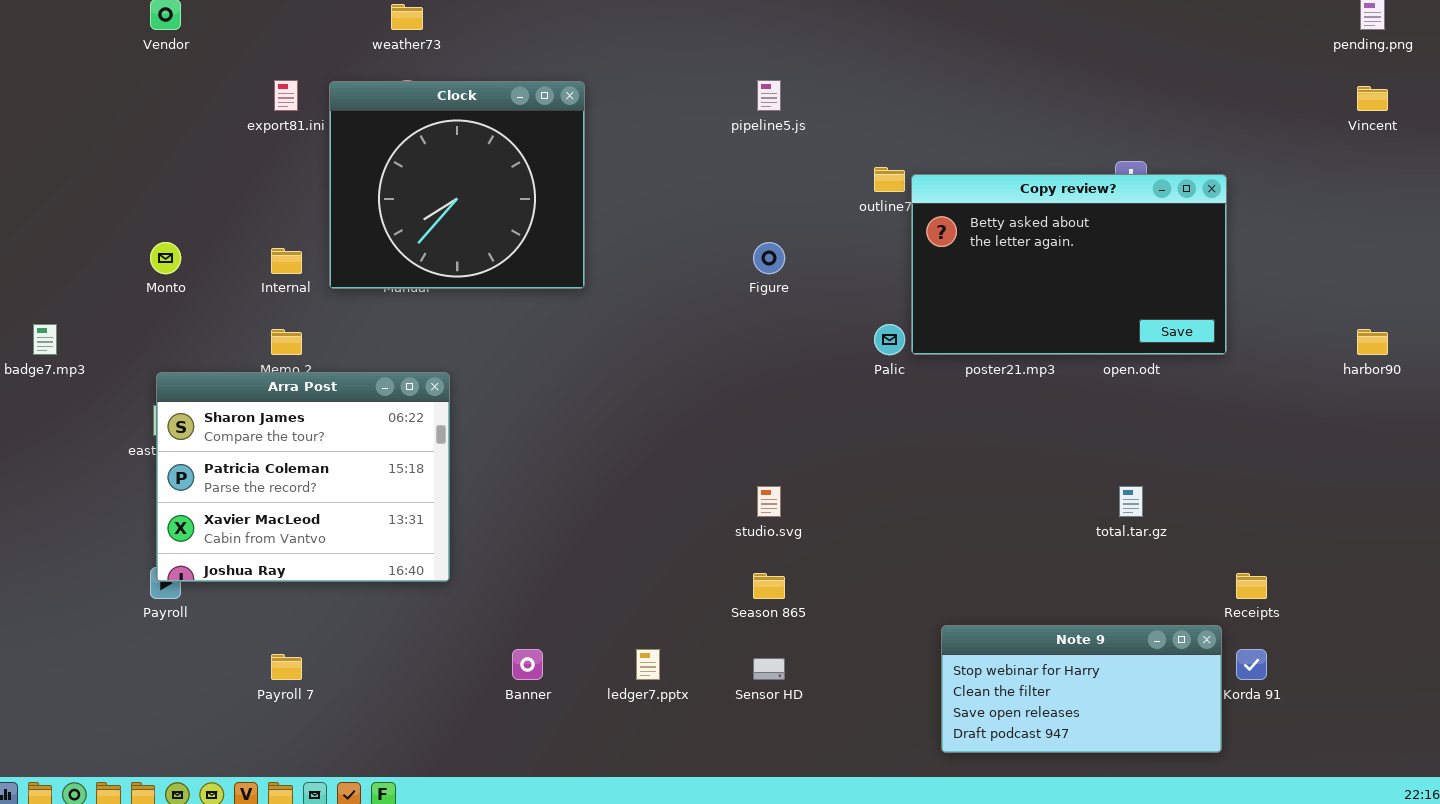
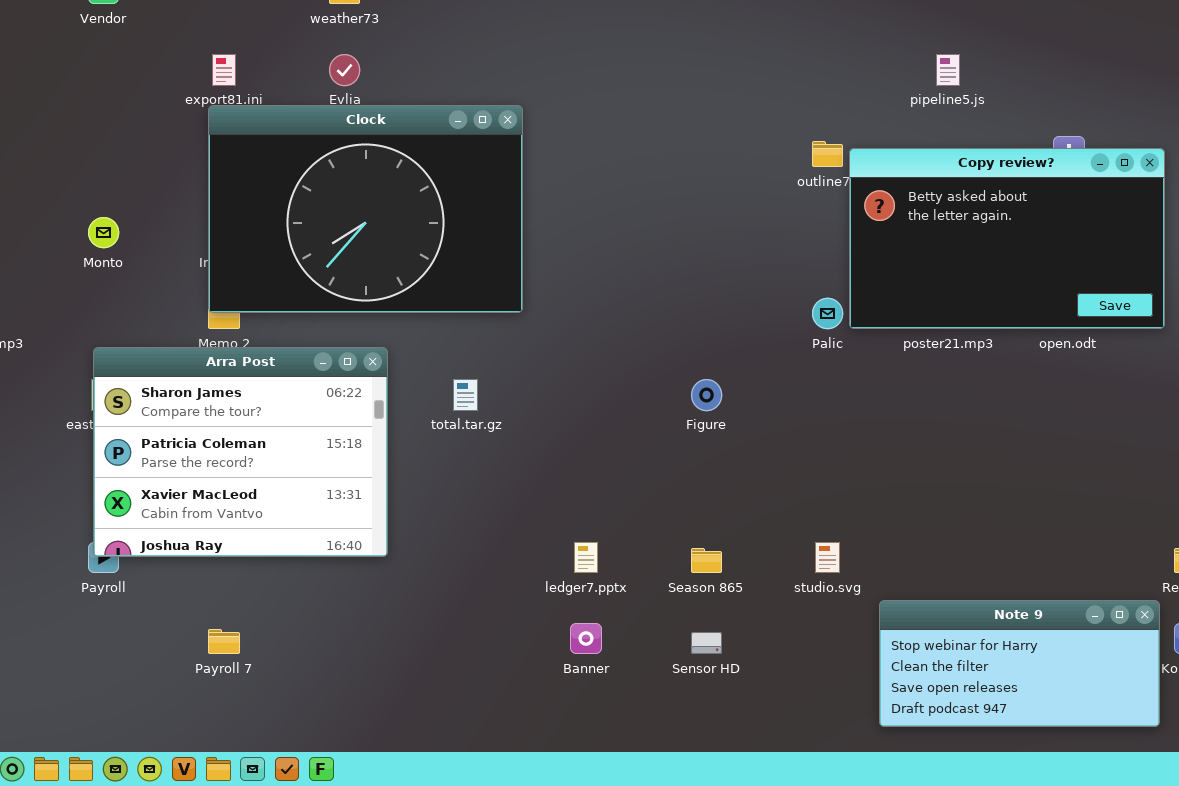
pipeline5.js: [757,80,781,111] -> [936,54,960,86], moved
Clock: [329,81,585,289] -> [208,105,523,313], moved, resized
Figure: [753,242,785,274] -> [691,379,722,411], moved
studio.svg: [757,486,781,517] -> [815,542,840,573], moved
total.tar.gz: [1119,486,1143,517] -> [453,379,478,411], moved
Banner: [512,649,543,680] -> [570,623,602,654], moved
ledger7.pptx: [636,649,660,680] -> [574,542,598,573], moved

